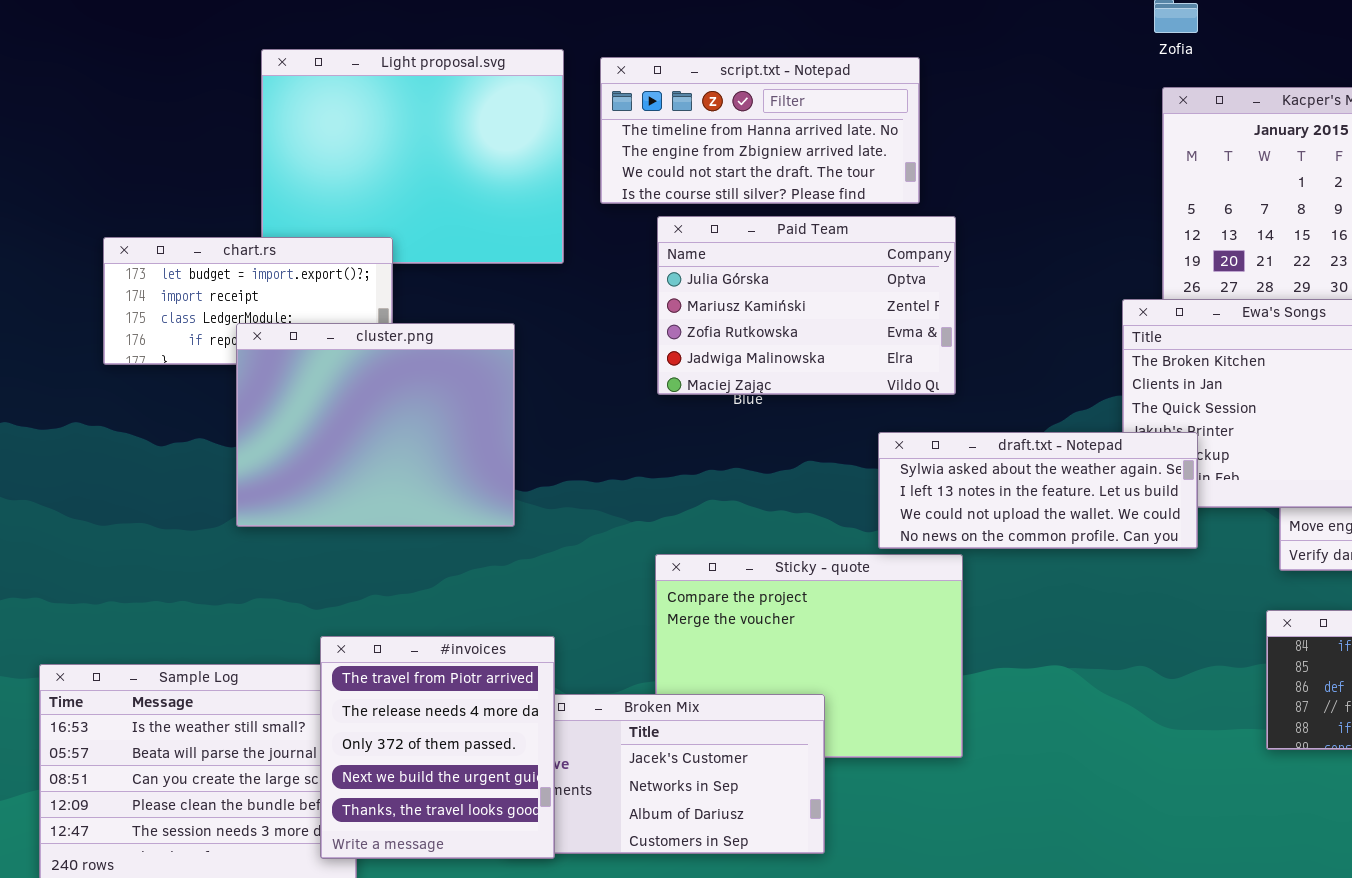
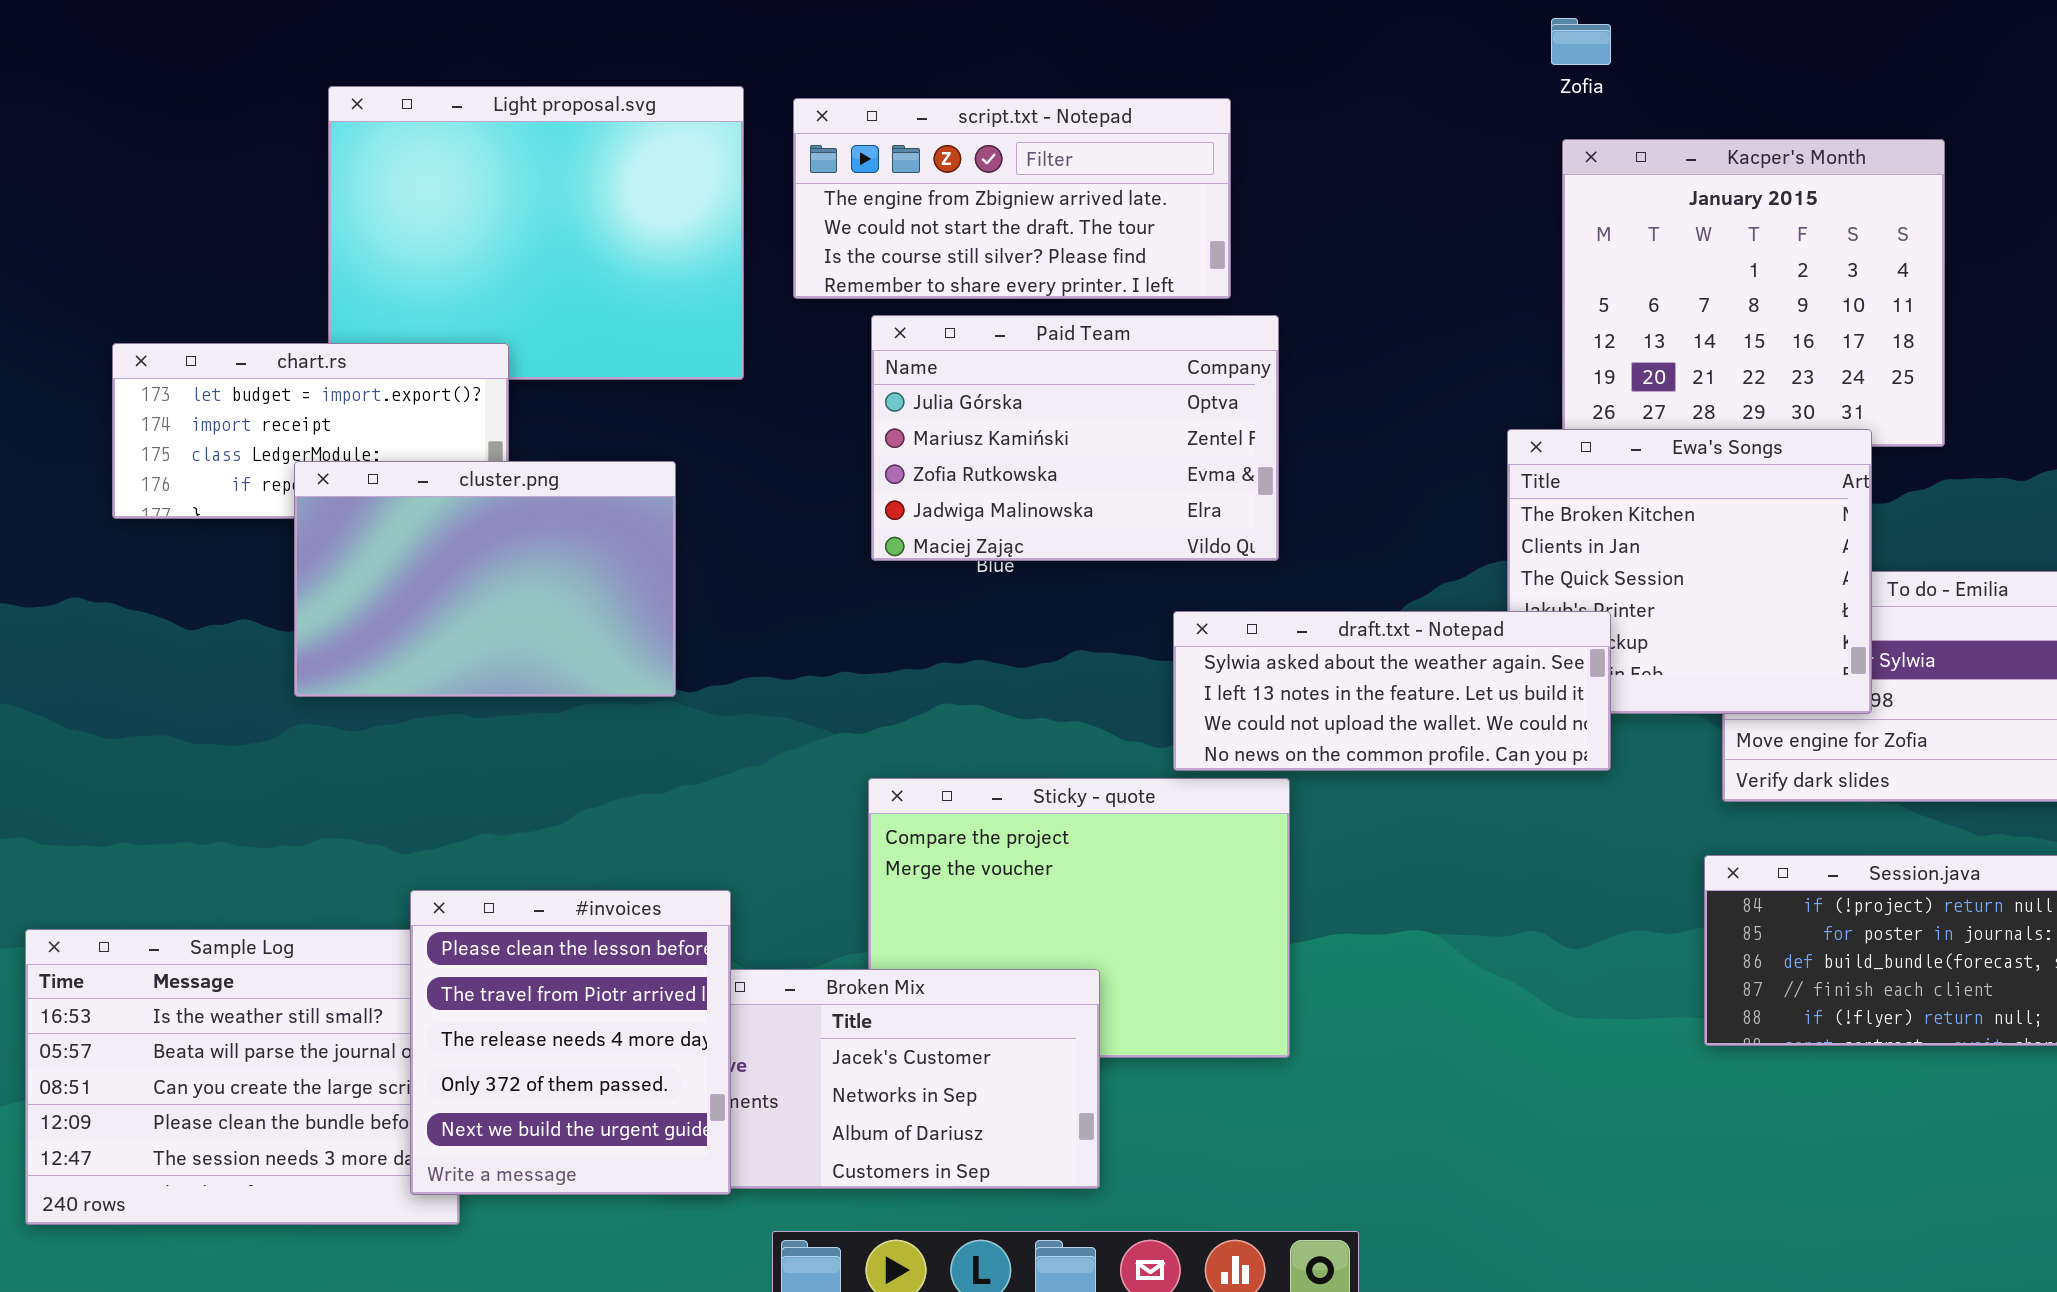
script.txt - Notepad: [600,57,920,204] -> [793,98,1231,299], scrolled down 1 row
cluster.png: [236,323,515,527] -> [294,461,676,697], resized
#invoices: [320,636,555,859] -> [410,890,731,1195], scrolled up 1 row

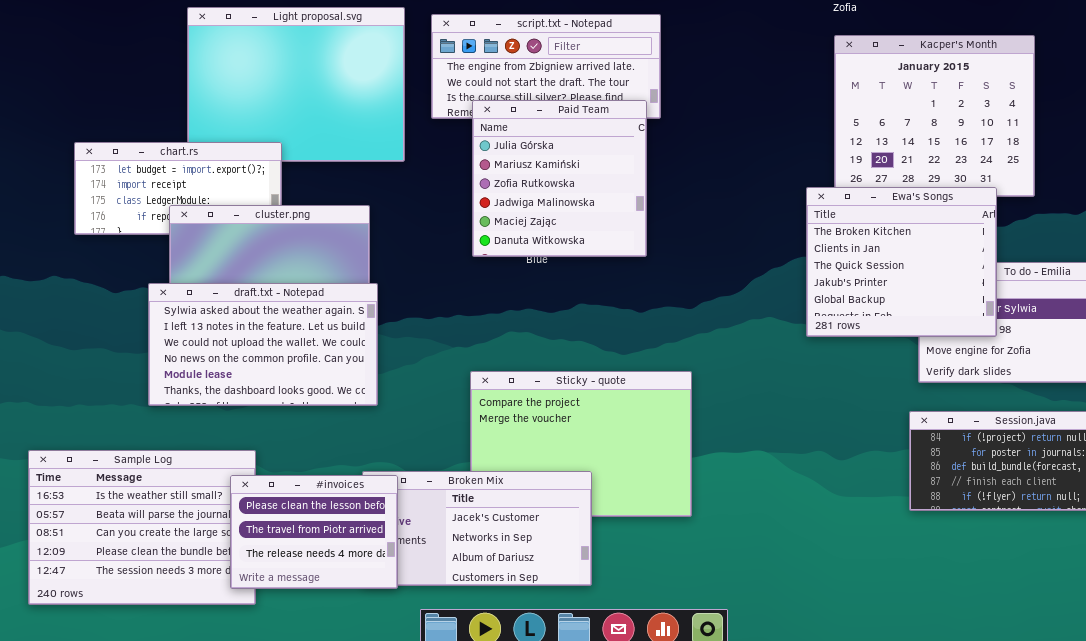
Paid Team: [871,315,1279,561] -> [472,100,647,257], resized
draft.txt - Notepad: [1173,611,1611,771] -> [148,283,378,406], moved, resized
#invoices: [410,890,731,1195] -> [230,475,398,589], resized

